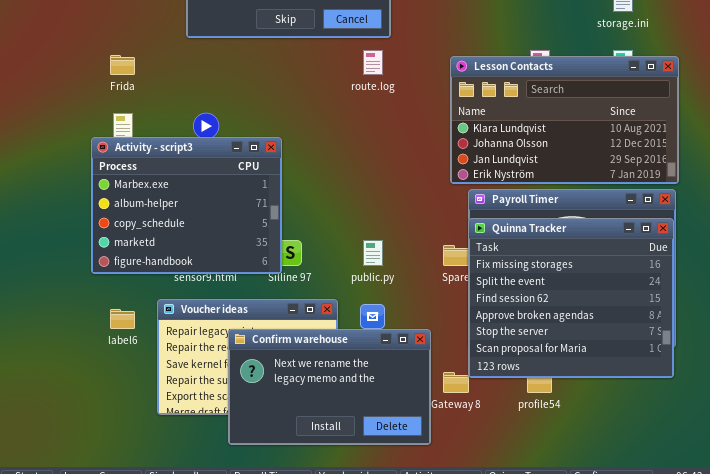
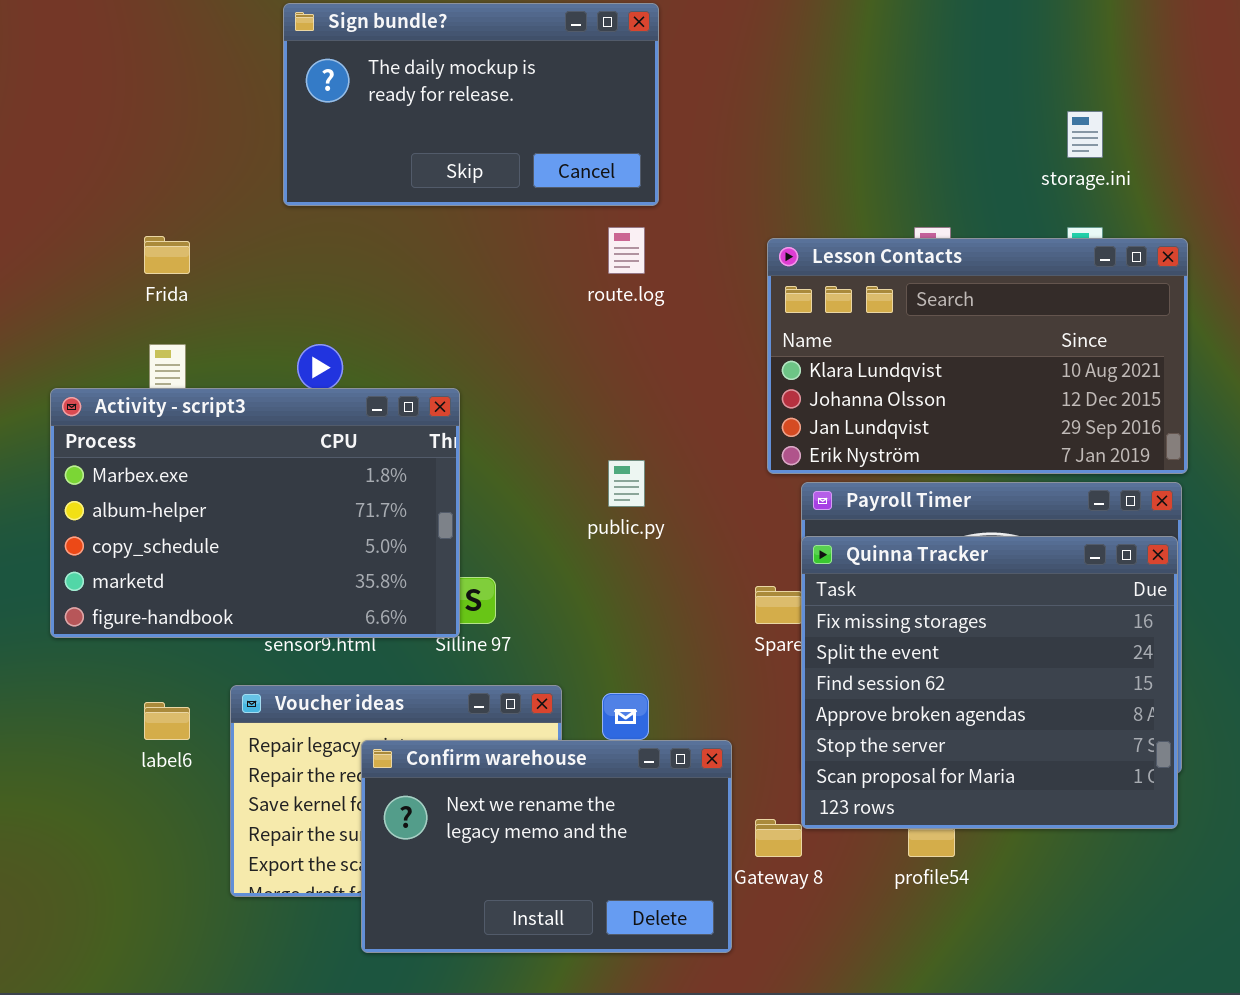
Activity - script3: [91,137,282,274] -> [50,388,460,638], resized
public.py: [363,240,383,266] -> [608,460,645,507], moved

